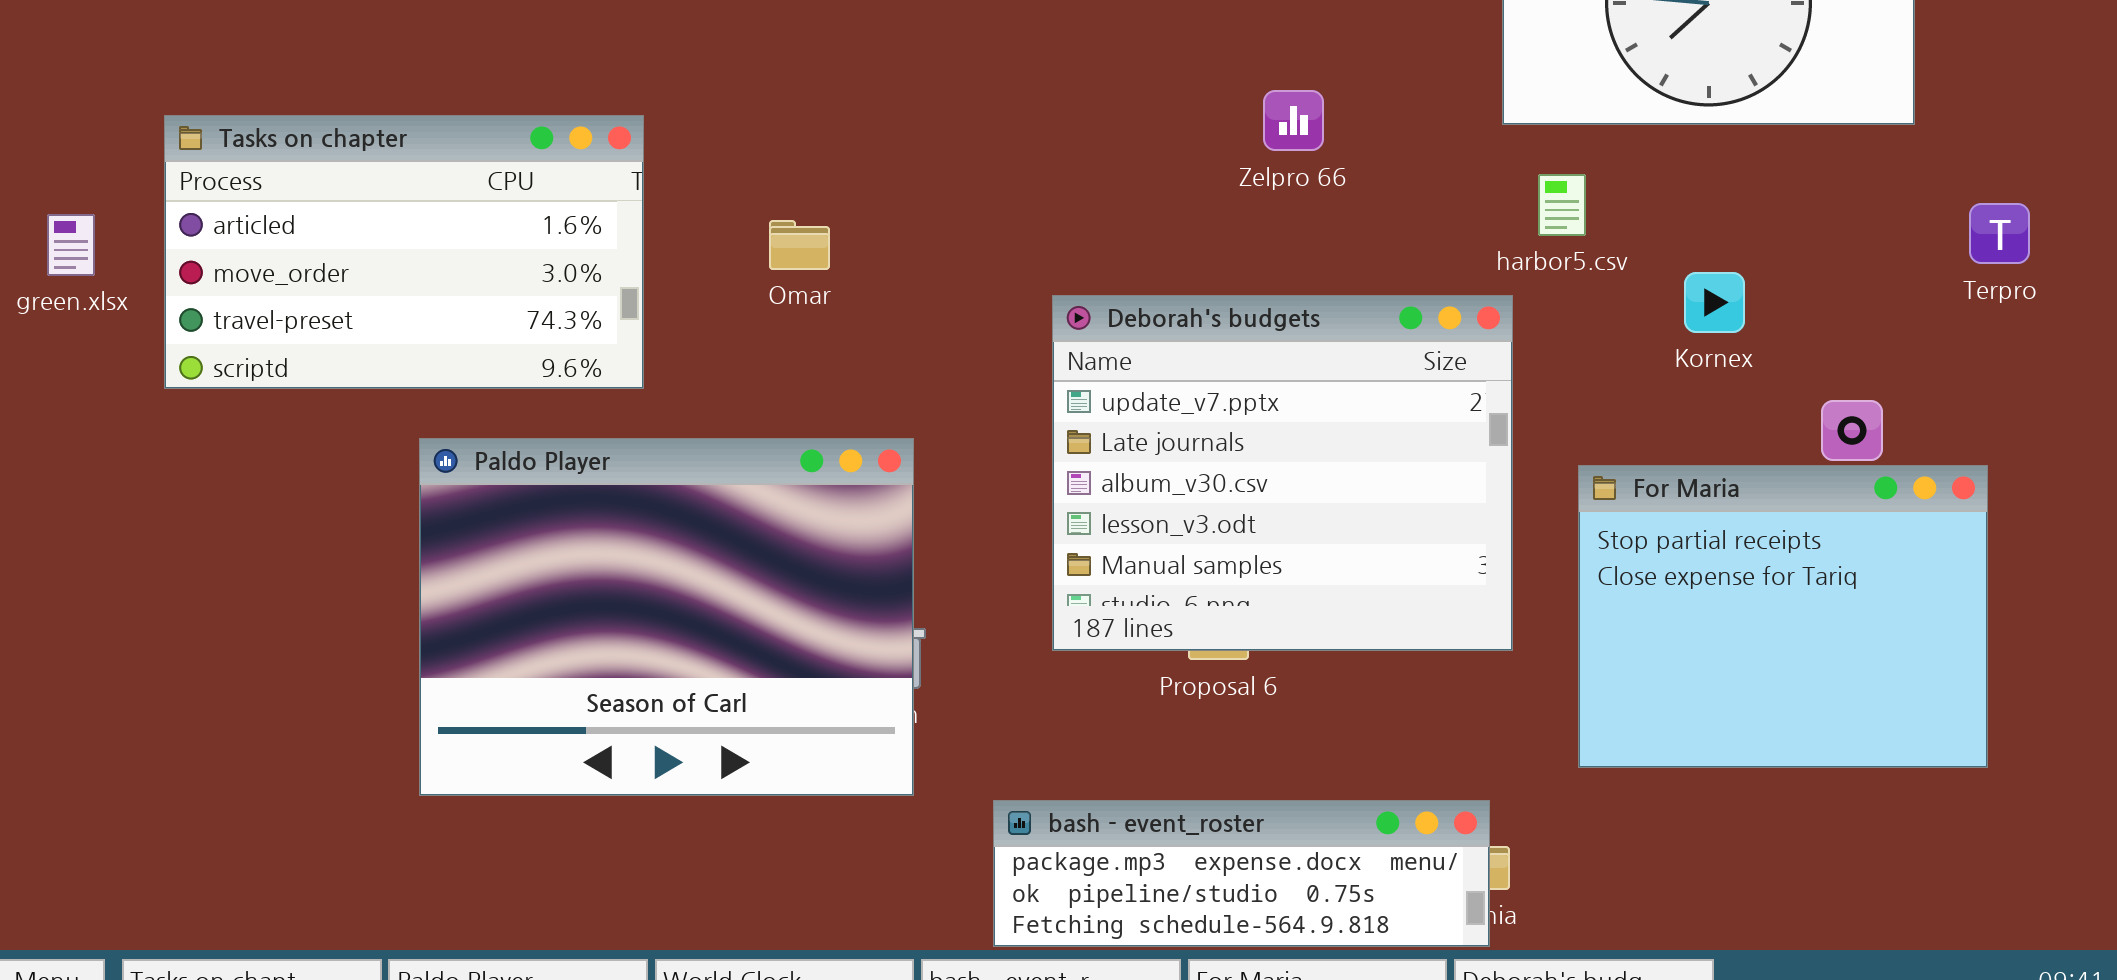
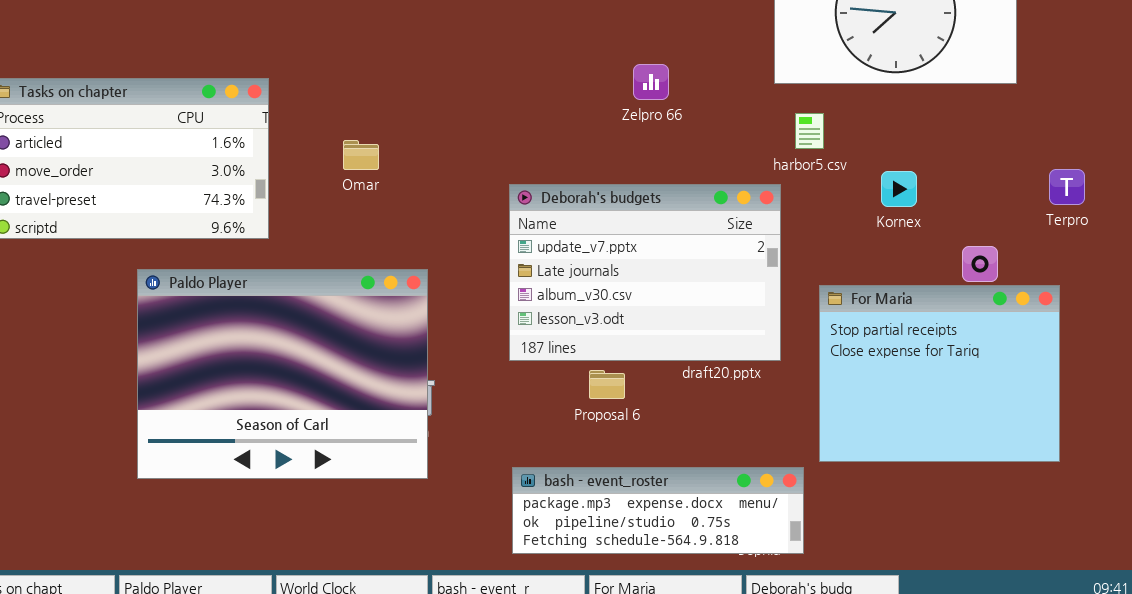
Terpro: [1969,203,2030,264] -> [1049,169,1085,205], moved
Deborah's budgets: [1052,295,1513,651] -> [509,184,781,361], resized
bash - event_roster: [993,800,1490,947] -> [512,467,804,554], moved

